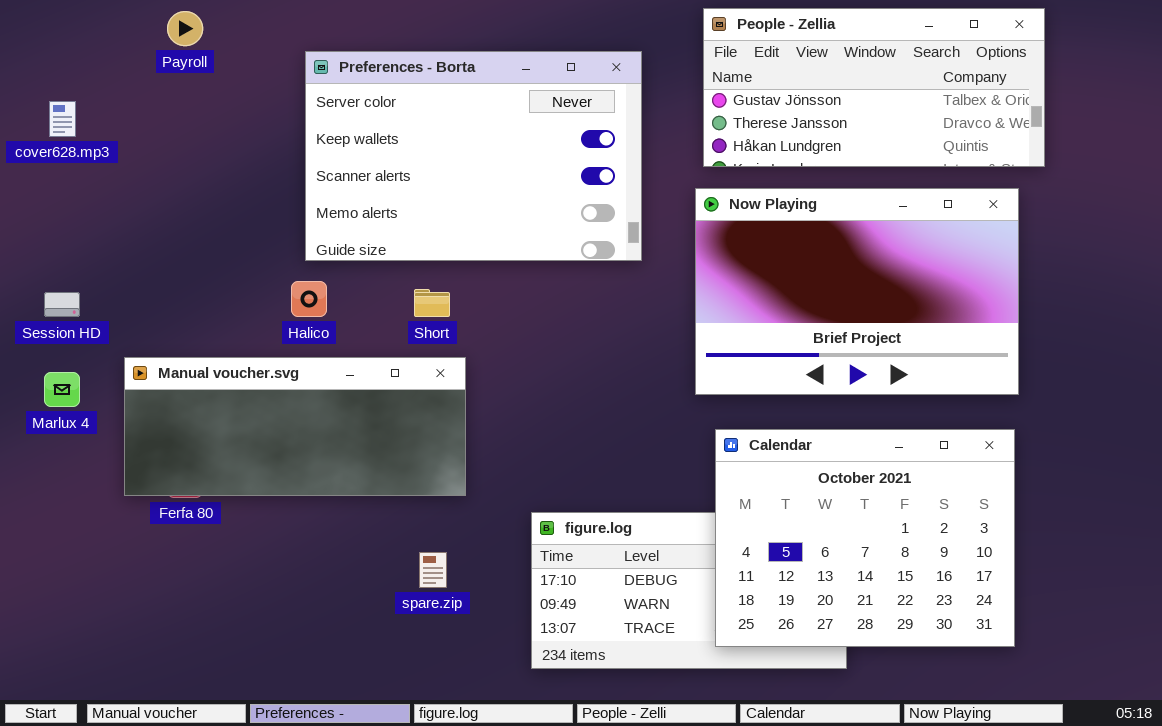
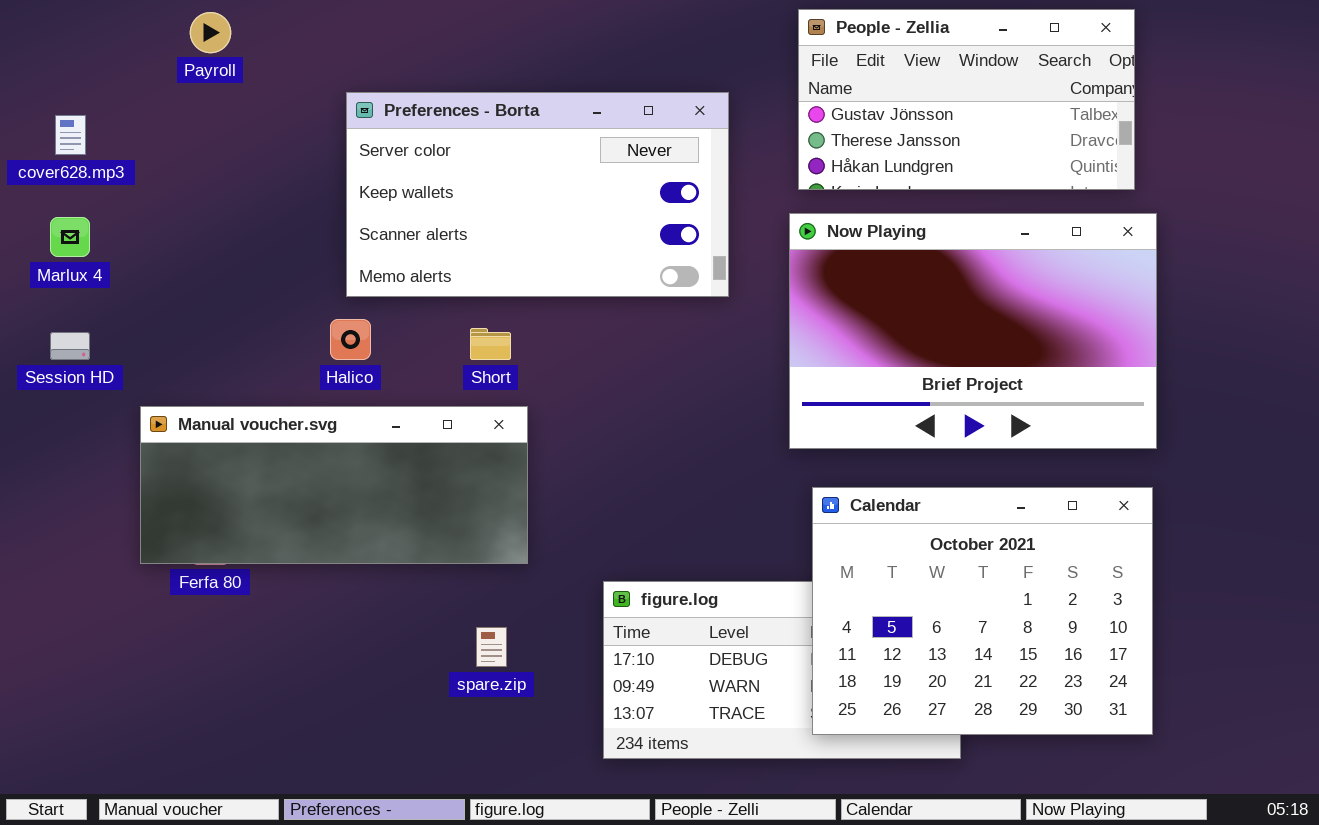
People - Zellia: [703,8,1045,167] -> [798,9,1135,190], resized
Preferences - Borta: [305,51,642,261] -> [346,92,729,297], resized
Marlux 4: [44,372,80,407] -> [50,217,90,257], moved

